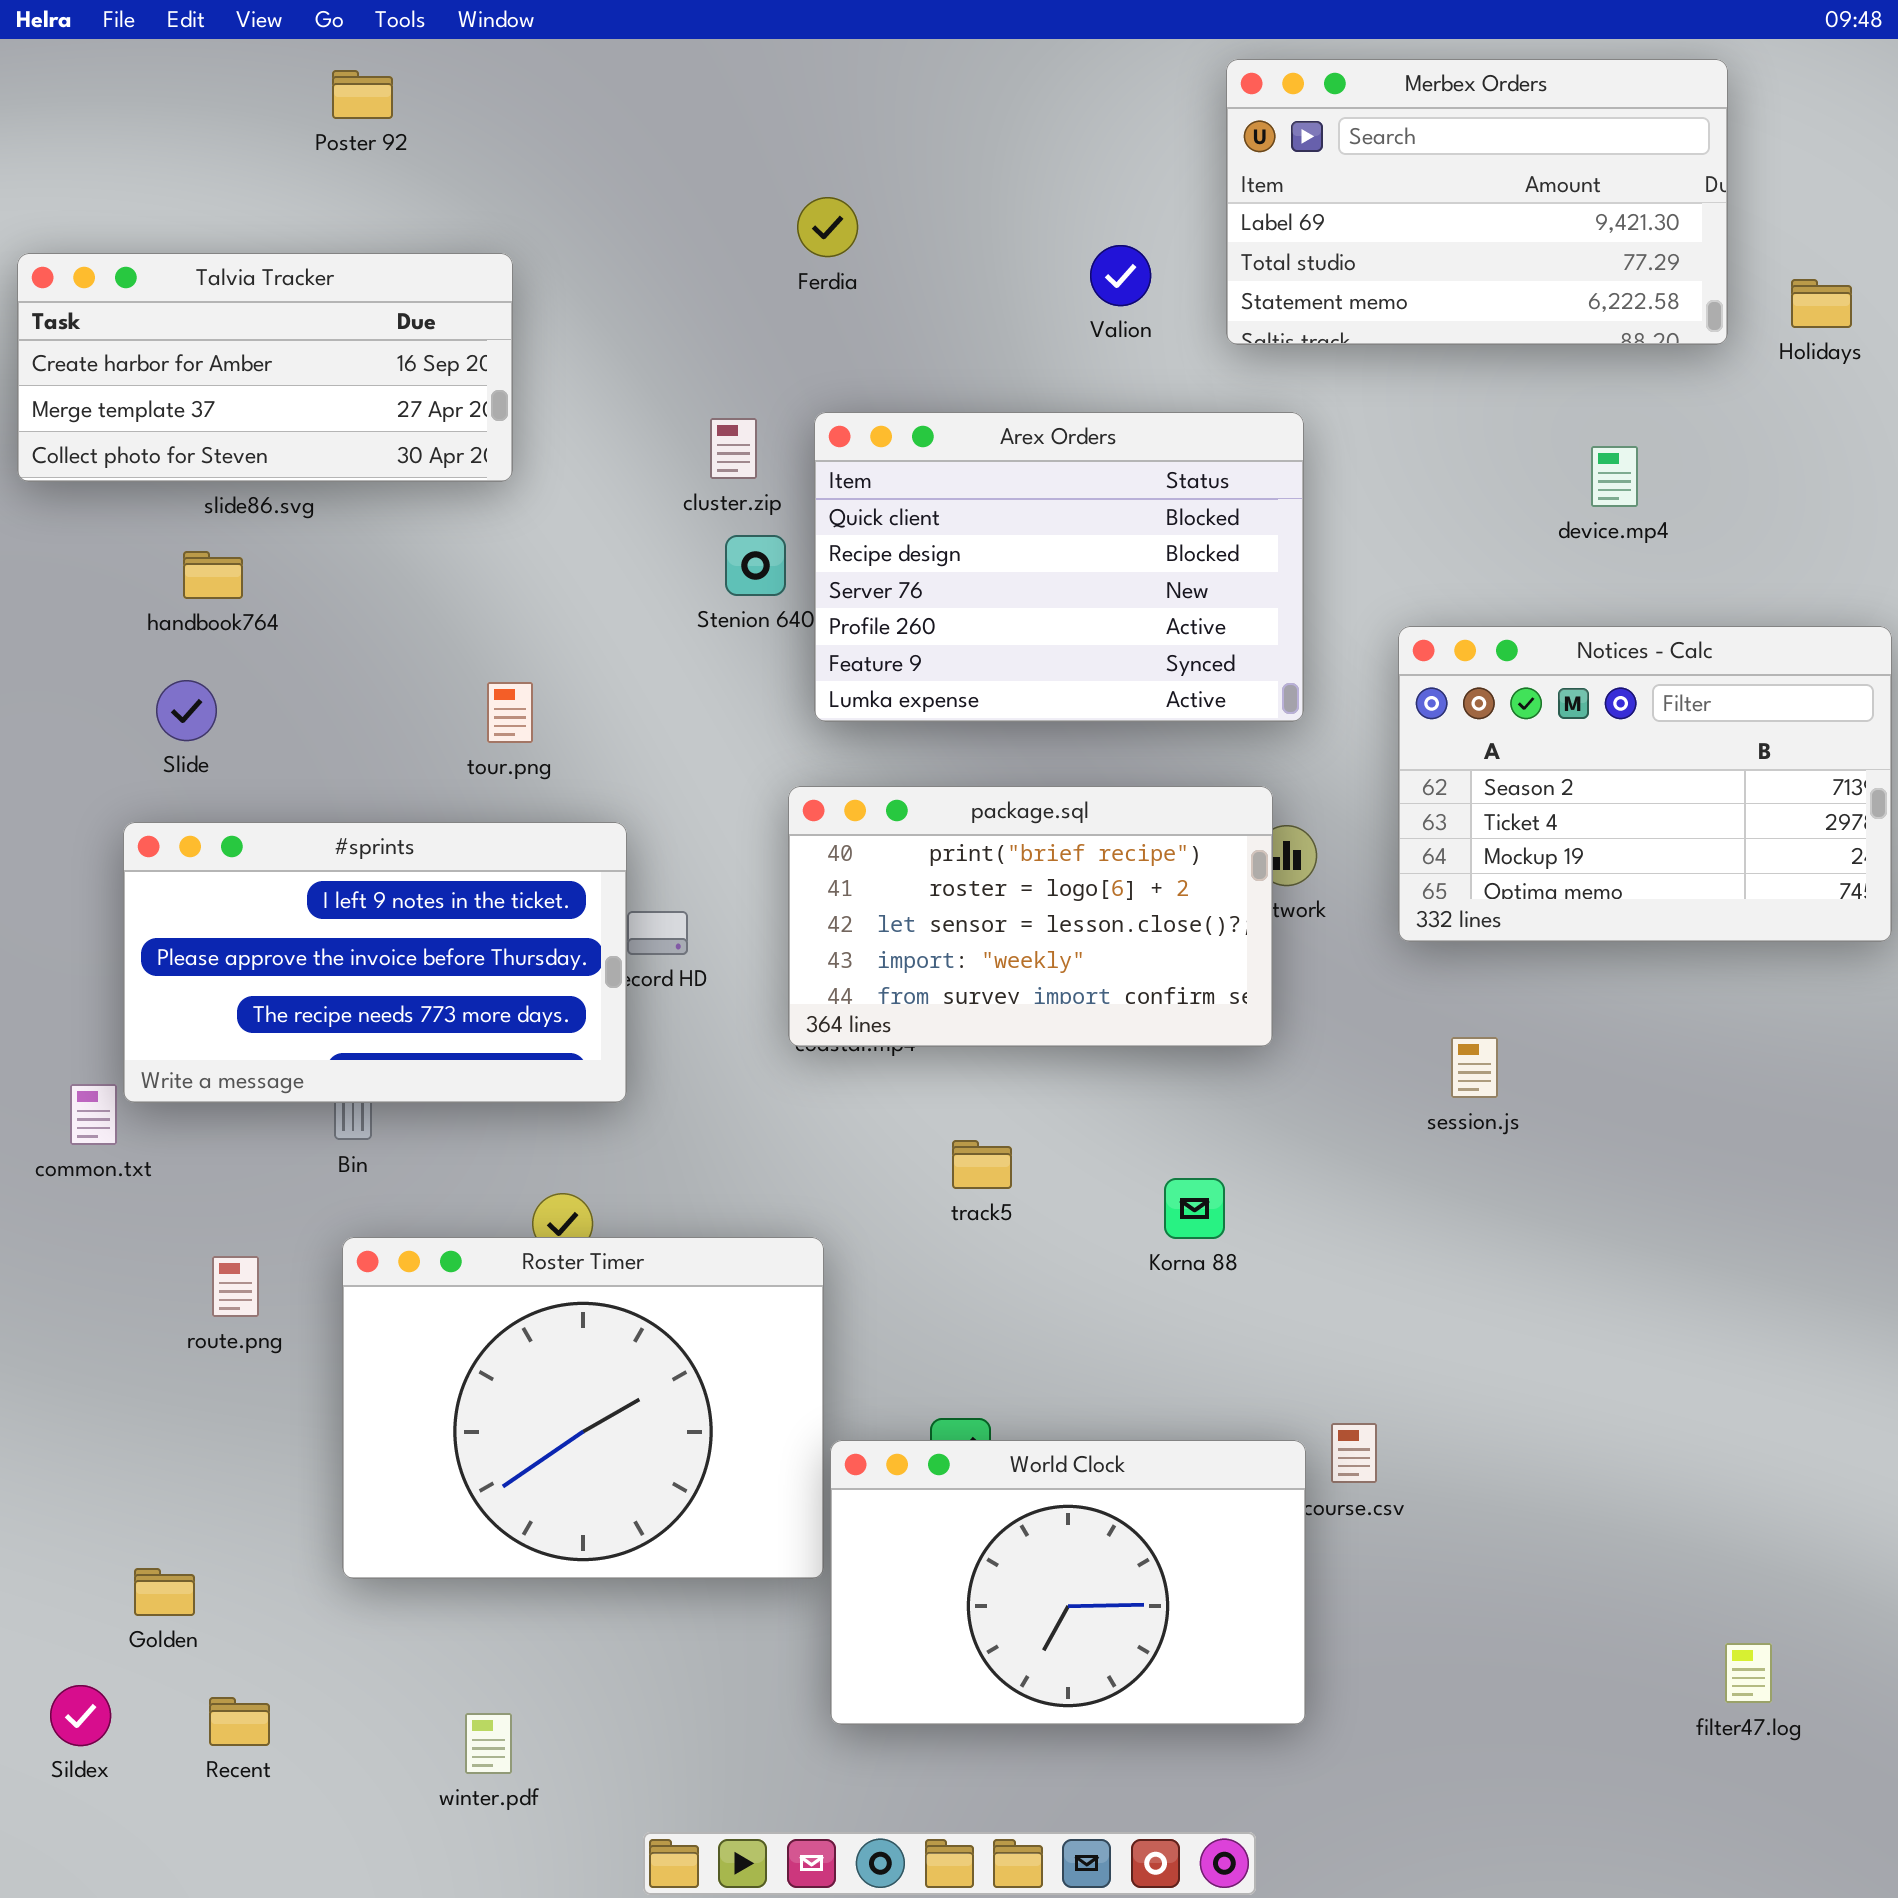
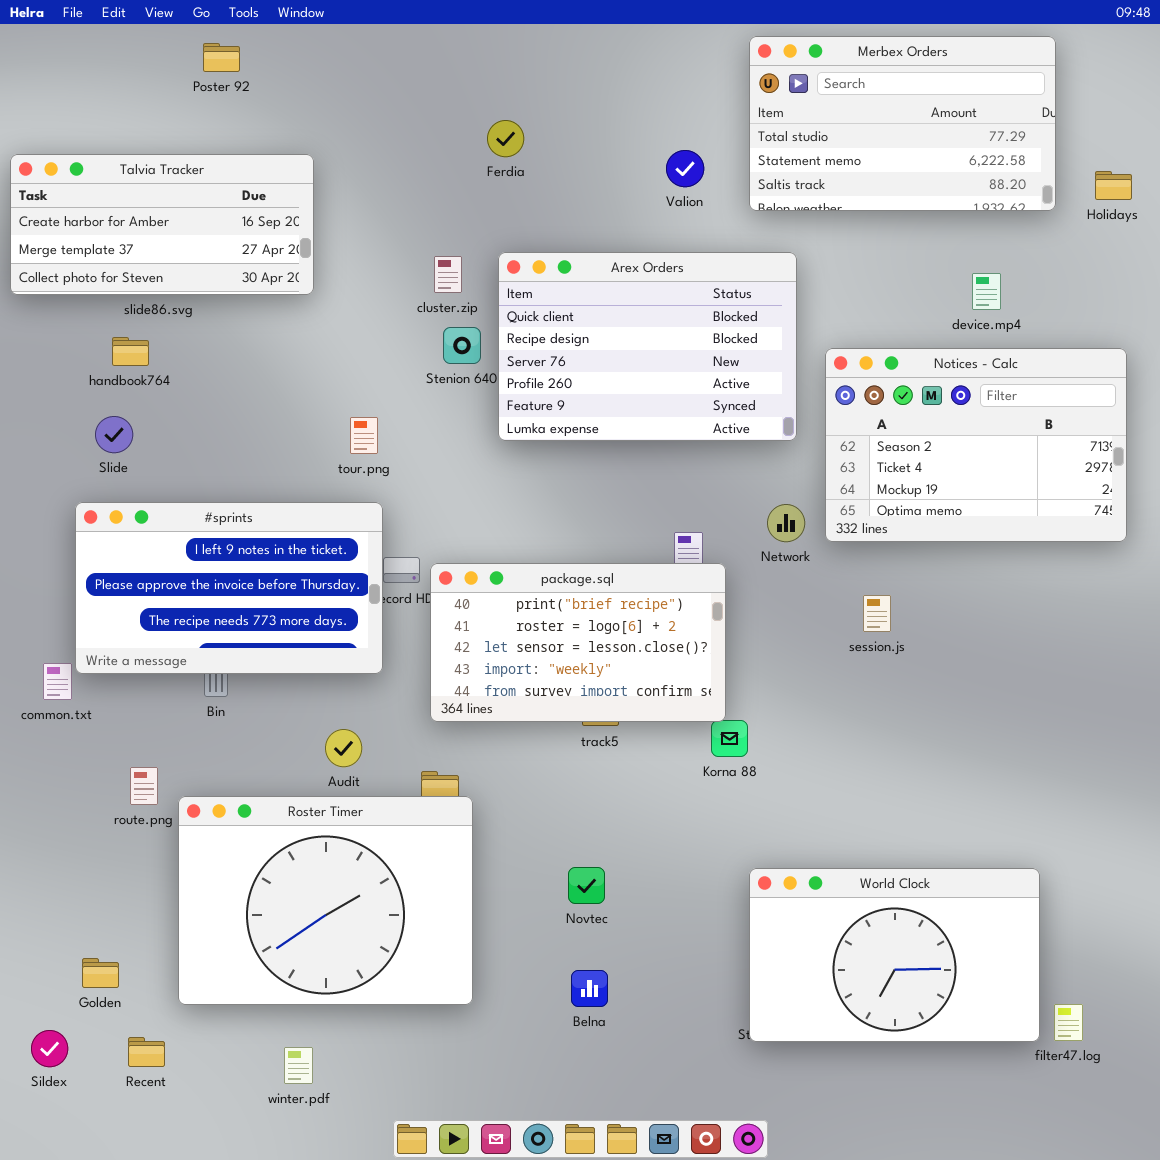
Merbex Orders: [1226,59,1728,345] -> [749,36,1056,211], scrolled down 1 row
Notices - Calc: [1398,626,1892,942] -> [825,348,1127,542], moved
tour.png: [487,682,533,743] -> [350,417,378,454], moved
package.sql: [788,786,1273,1047] -> [430,563,726,722], moved
session.js: [1451,1037,1498,1098] -> [863,595,891,632], moved
Roster Timer: [342,1237,824,1579] -> [178,796,473,1005], moved
World Clock: [830,1440,1306,1725] -> [749,868,1040,1042], moved

